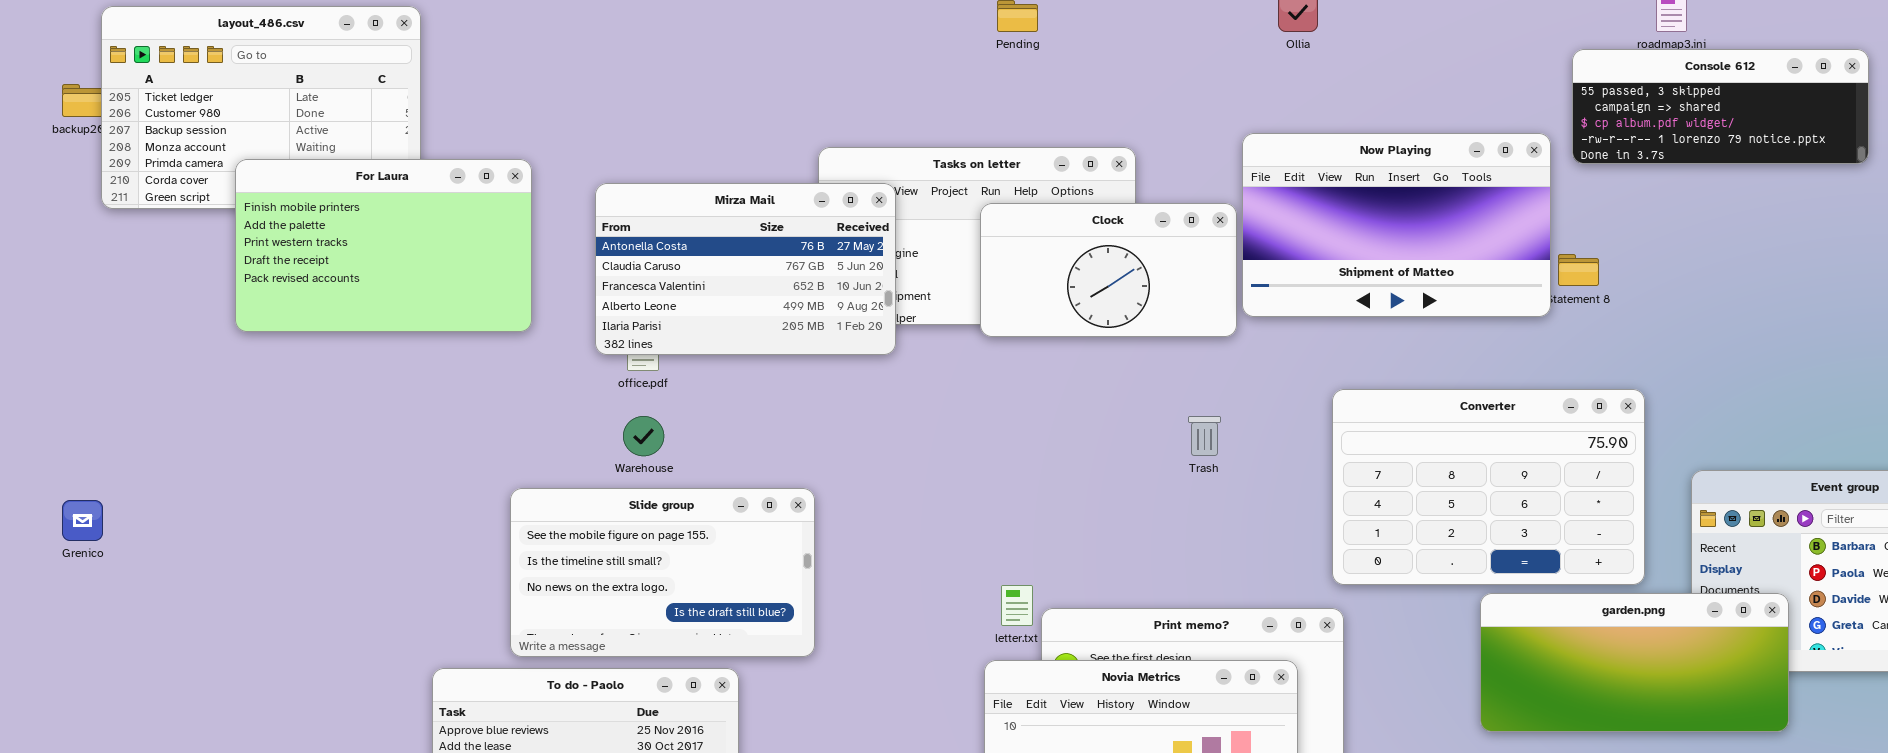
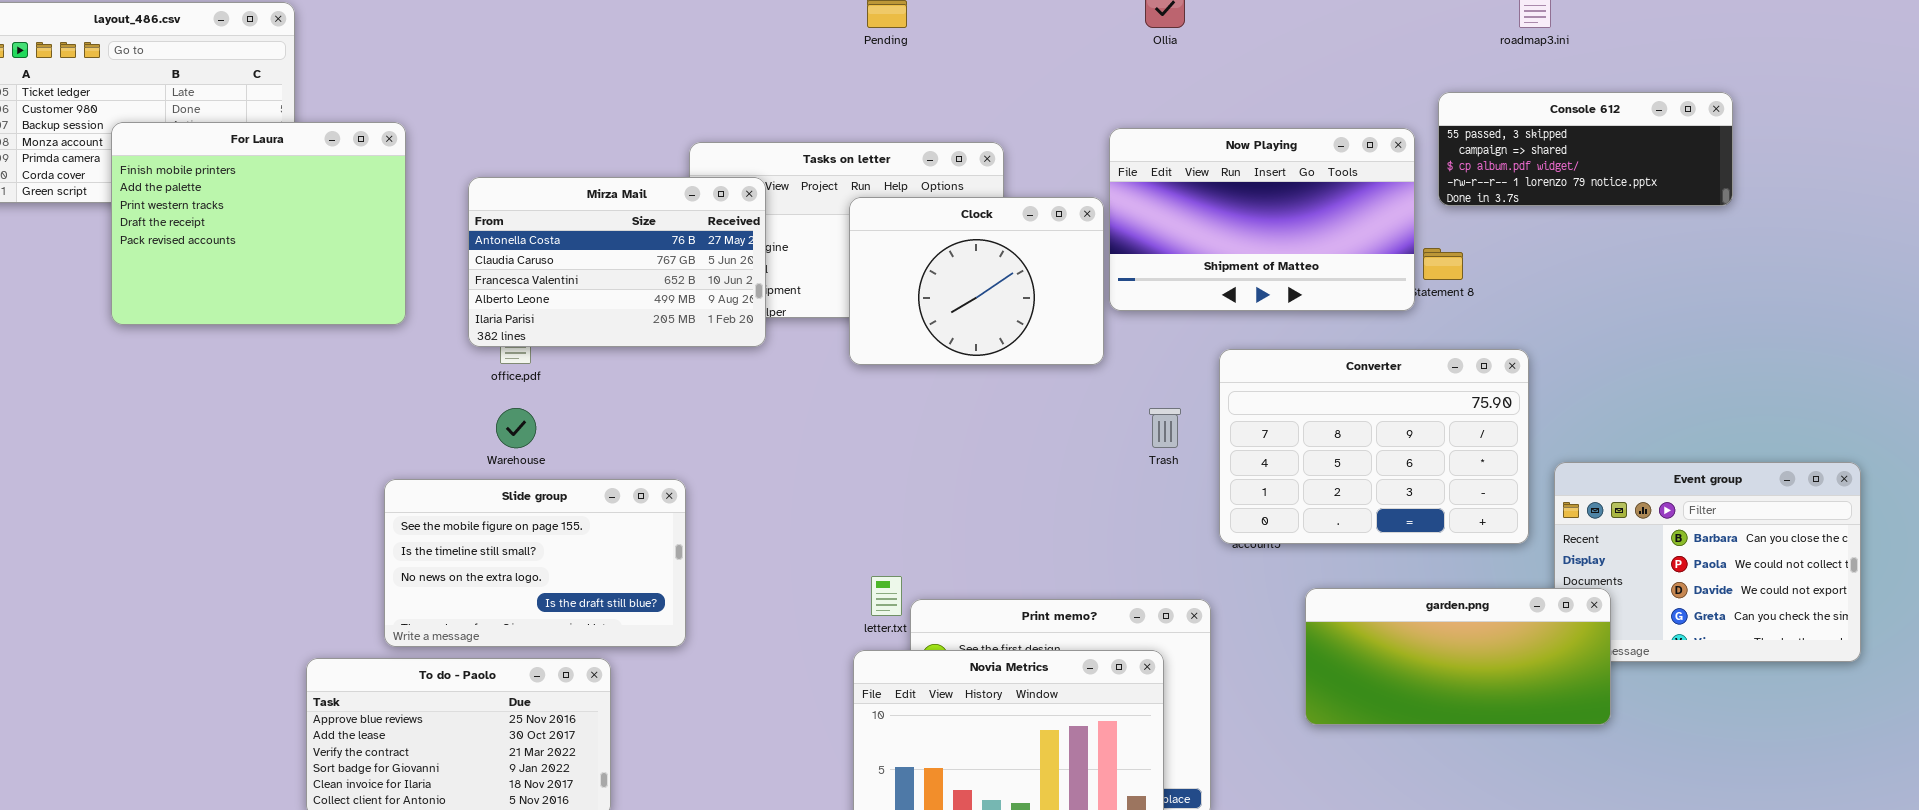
Console 612: [1572,49,1869,164] -> [1438,92,1733,206], moved
For Laura: [235,159,532,332] -> [111,122,406,325], resized
Clock: [980,203,1237,337] -> [849,197,1104,365], resized
Converter: [1332,389,1645,585] -> [1219,349,1529,544], moved
Trash: [1188,416,1221,456] -> [1149,408,1181,448], moved
garden.png: [1480,593,1789,732] -> [1305,588,1611,725], moved

